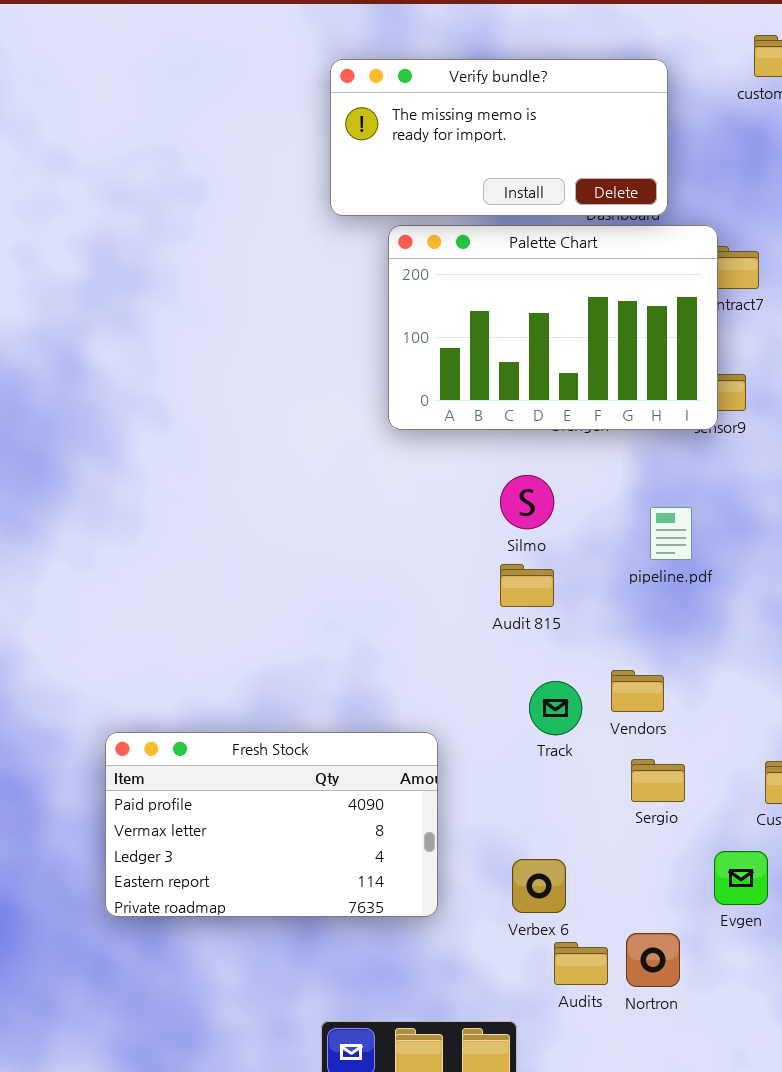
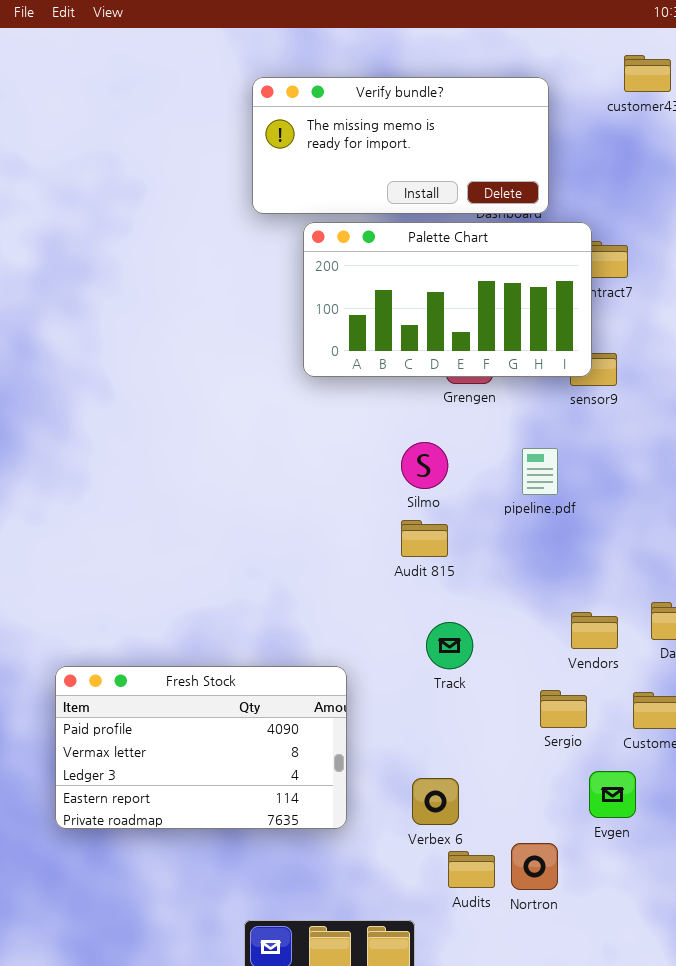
Palette Chart: [388,225,718,430] -> [303,222,592,377], resized
pipeline.pdf: [650,507,692,560] -> [522,448,558,495], moved
Vendors: [611,670,664,712] -> [571,612,618,649], moved
Sergio: [631,759,685,802] -> [540,690,587,728], moved

